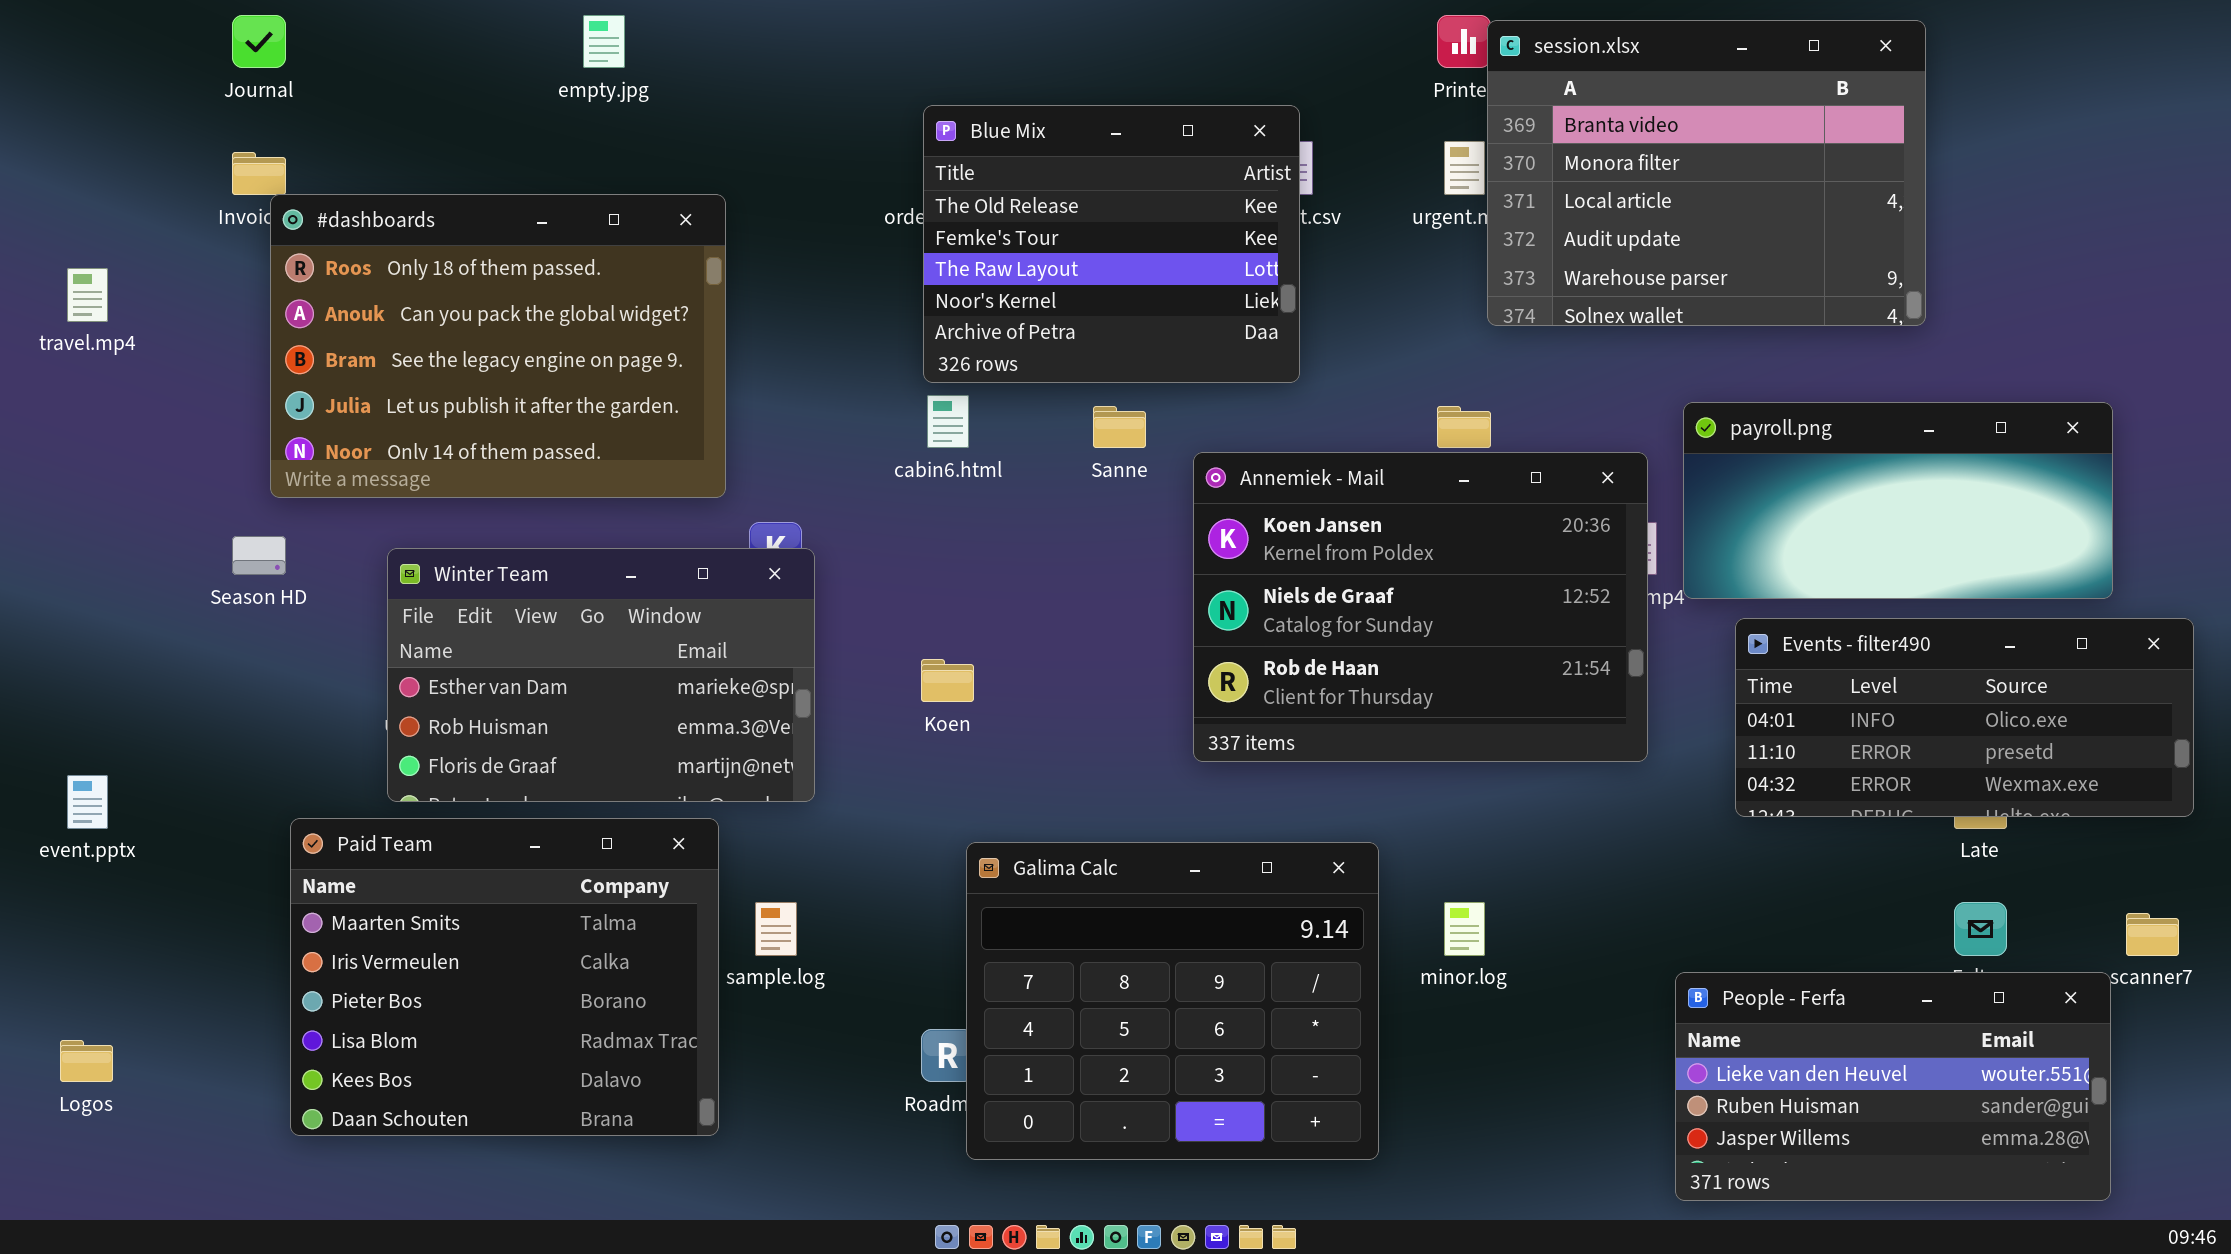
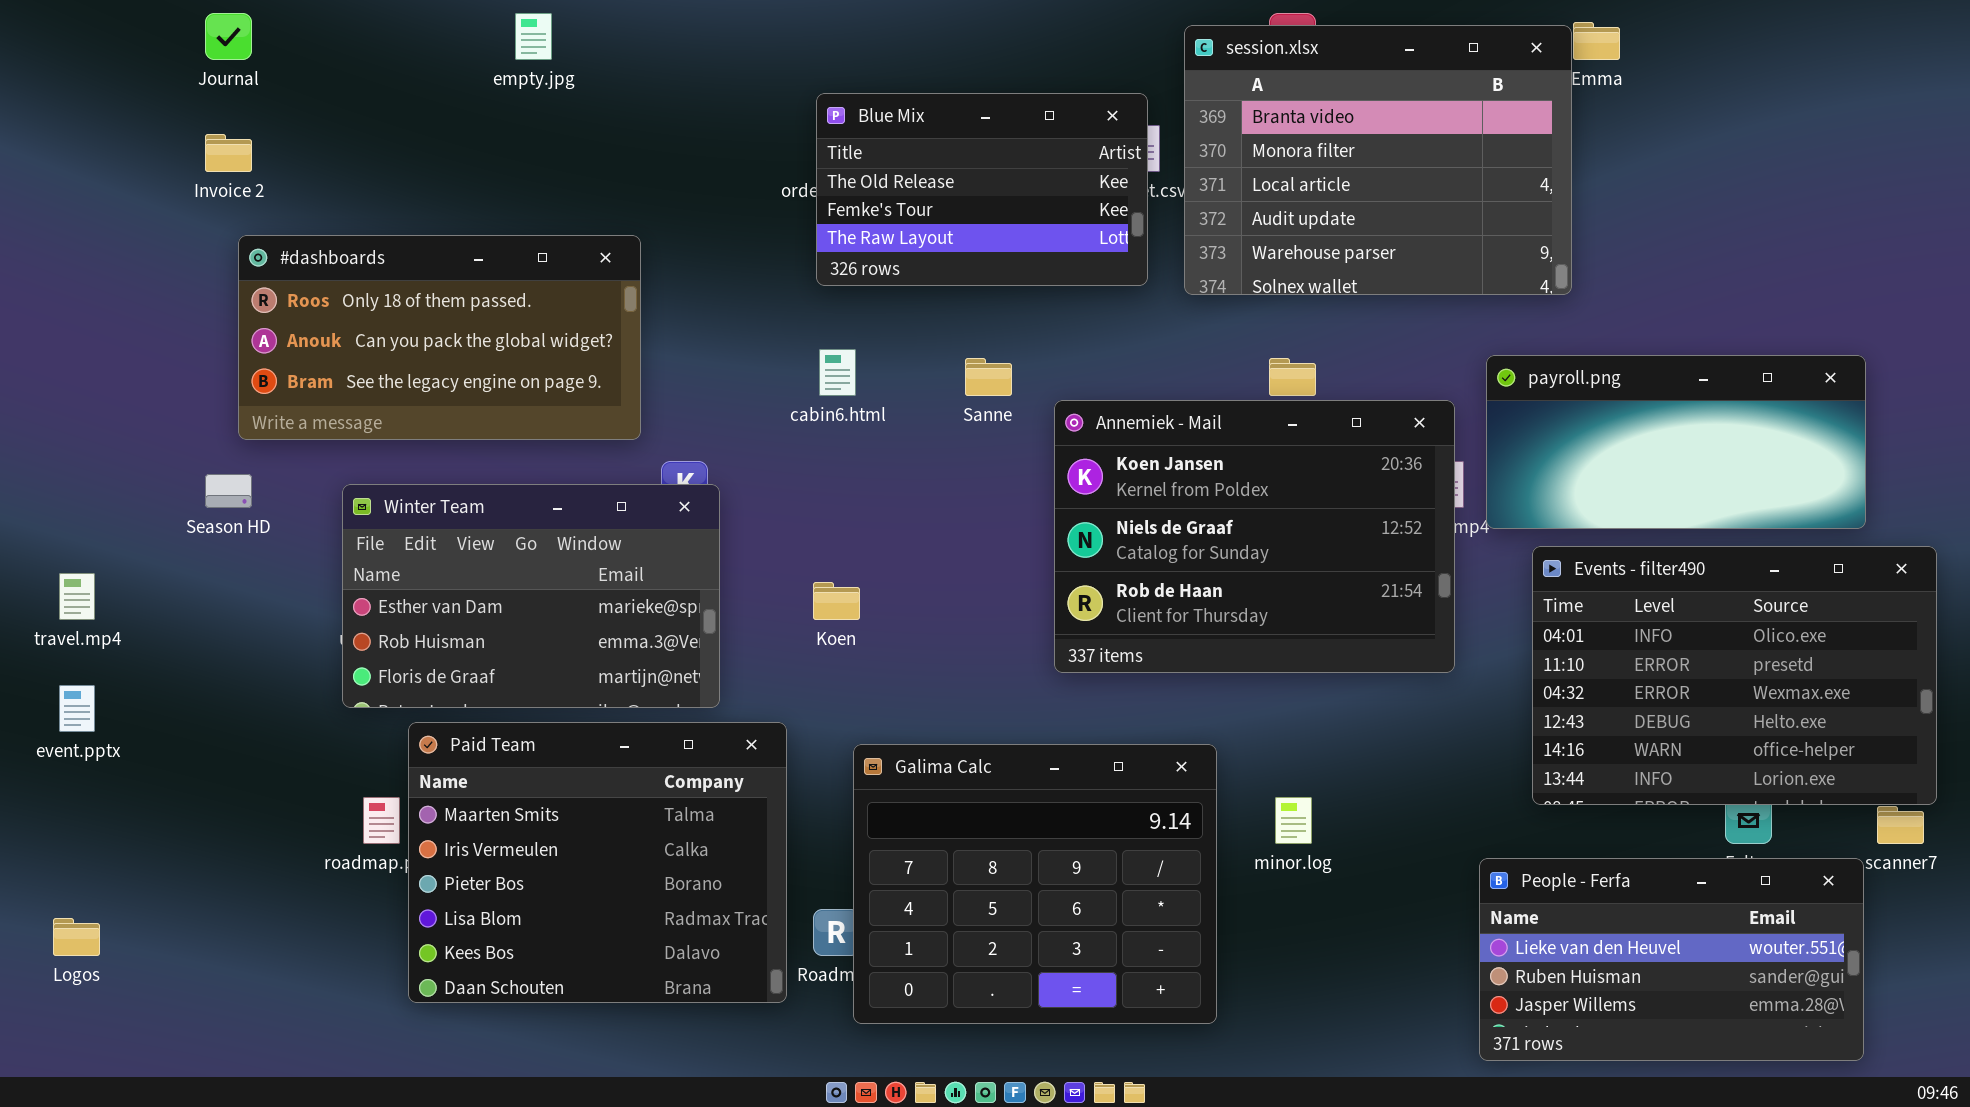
session.xlsx: [1487,20,1926,326] -> [1184,25,1572,295], moved
Blue Mix: [923,105,1300,383] -> [816,93,1148,286], resized
#dashboards: [270,194,726,498] -> [238,235,641,440], resized
travel.mp4: [67,268,108,322] -> [59,573,95,620], moved
Events - filter490: [1735,618,2194,817] -> [1532,546,1937,805], resized
Paid Team: [290,818,719,1136] -> [408,722,787,1003], moved

